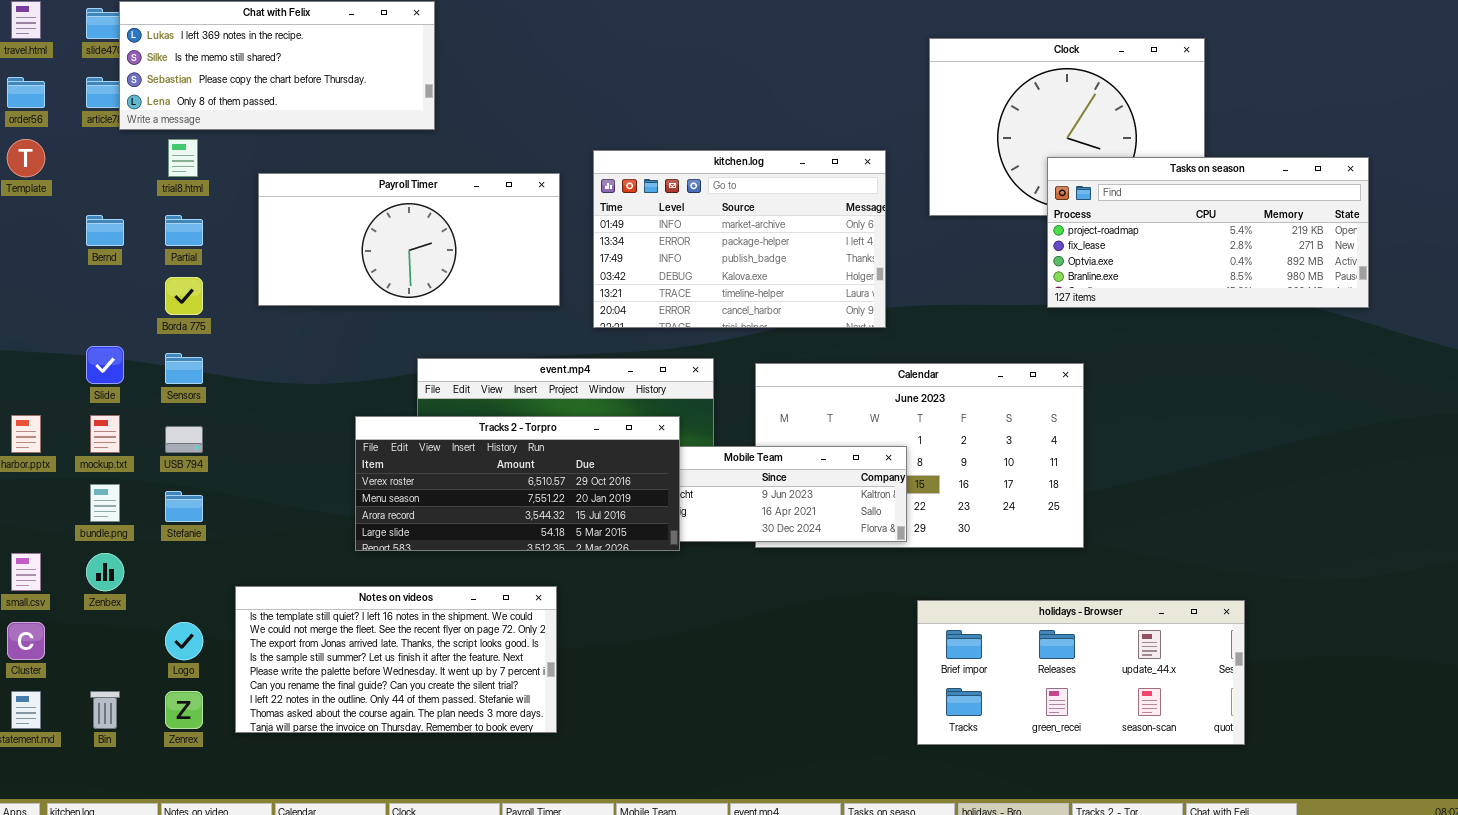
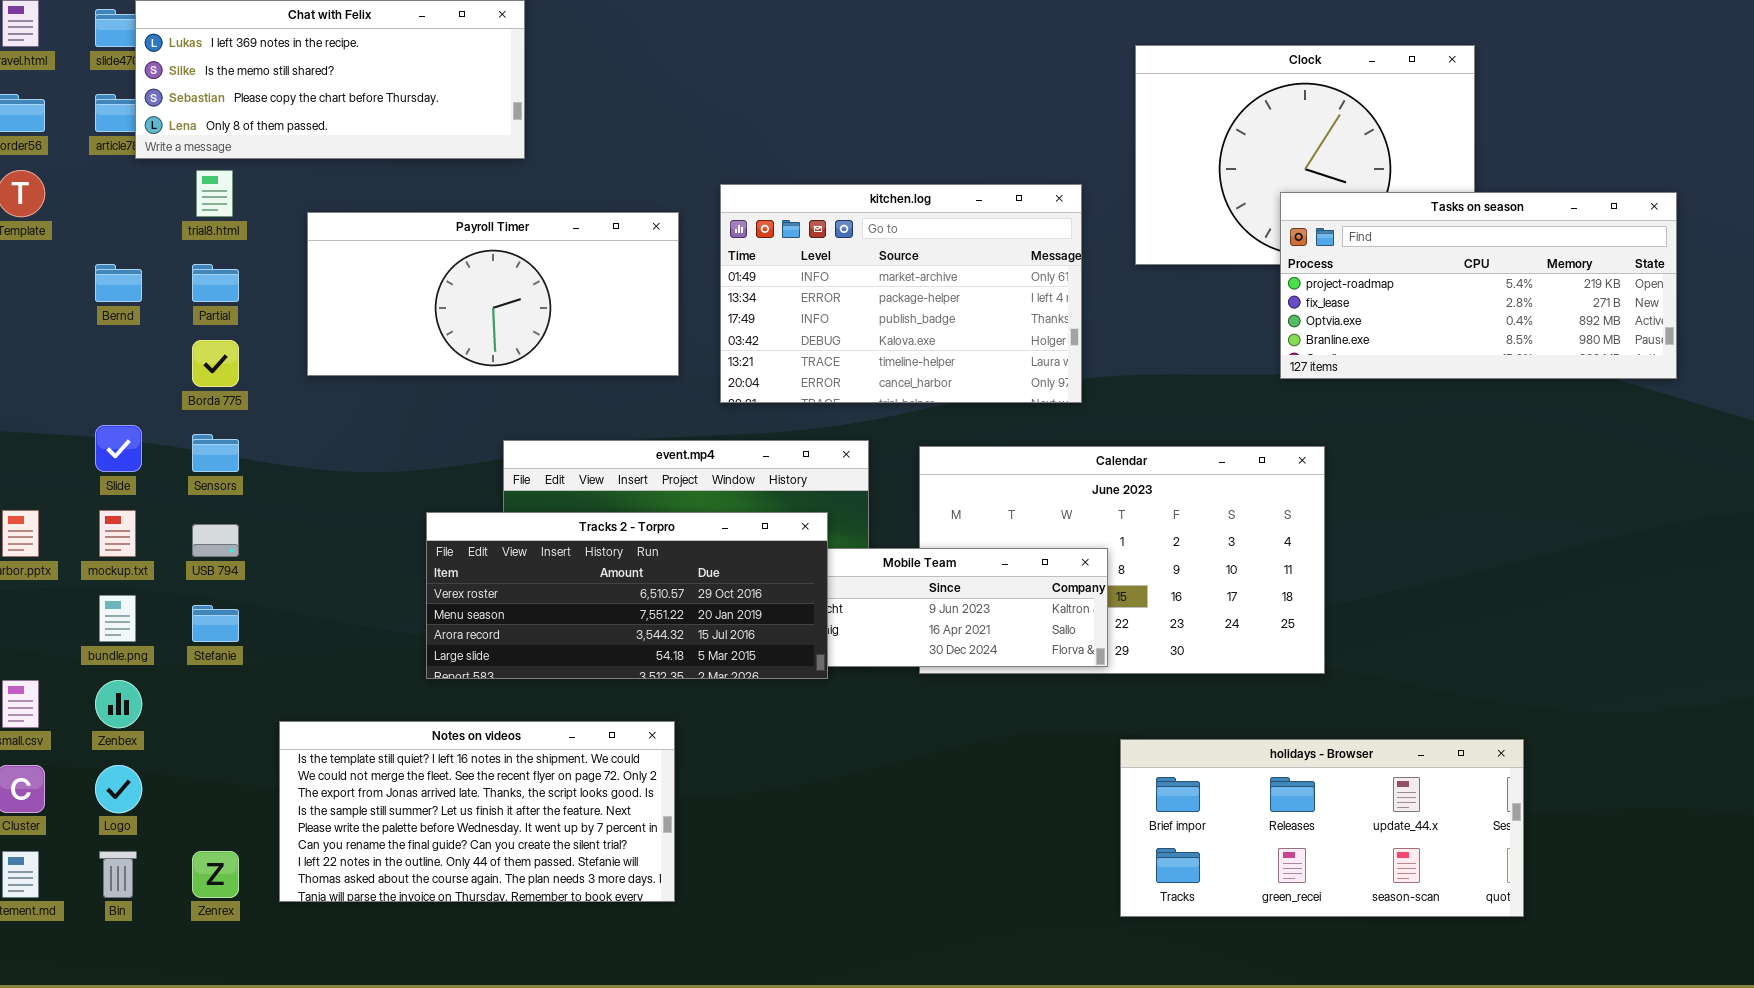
Logo: [165,622,203,660] -> [95,765,142,813], moved

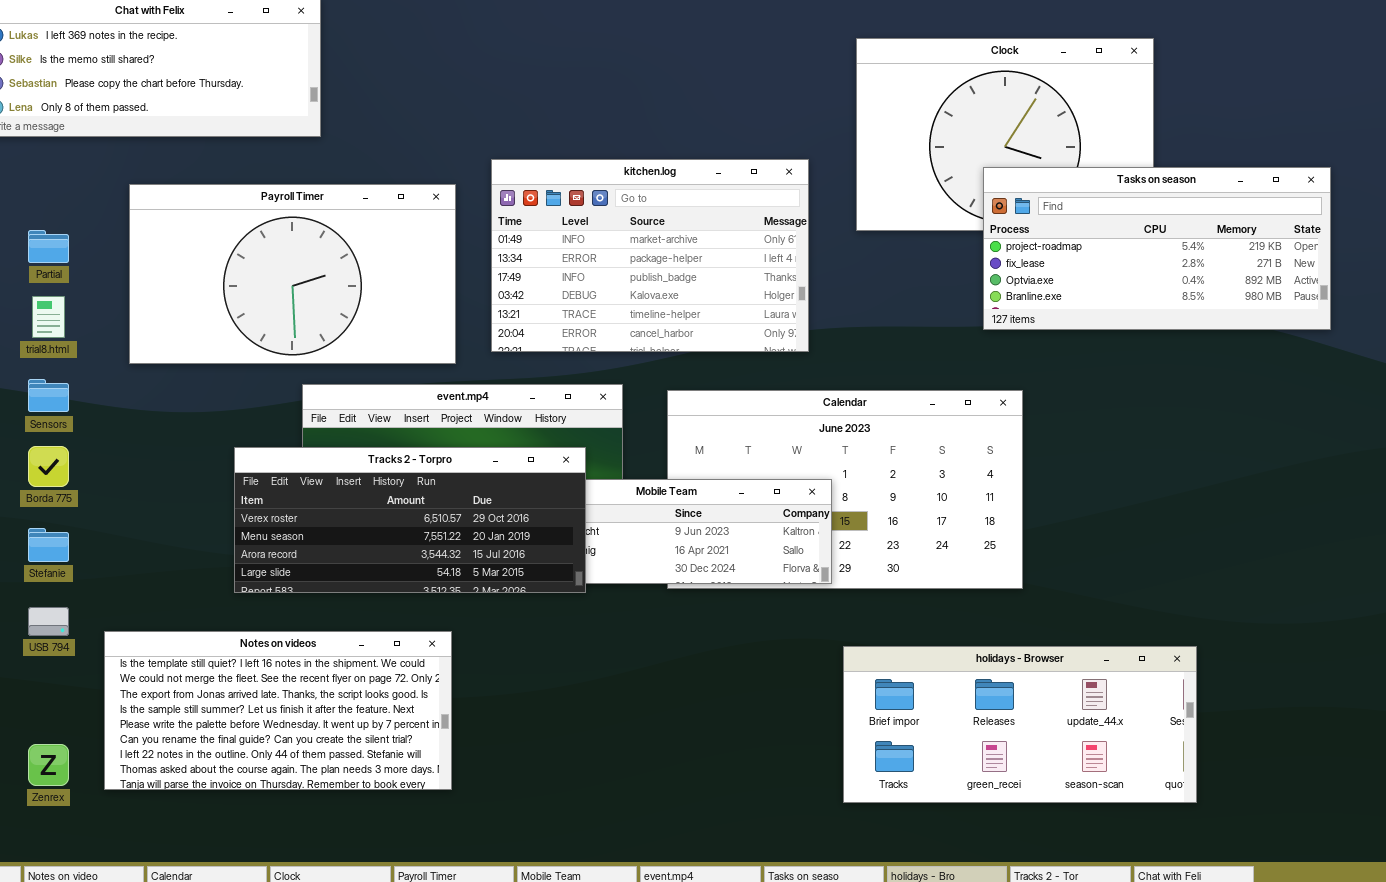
trial8.html: [196,170,233,217] -> [32,296,65,338], moved
Payroll Timer: [307,212,679,376] -> [129,184,456,364], resized
Borda 775: [192,340,239,387] -> [28,446,69,487], moved
USB 794: [192,524,239,557] -> [28,607,69,636], moved

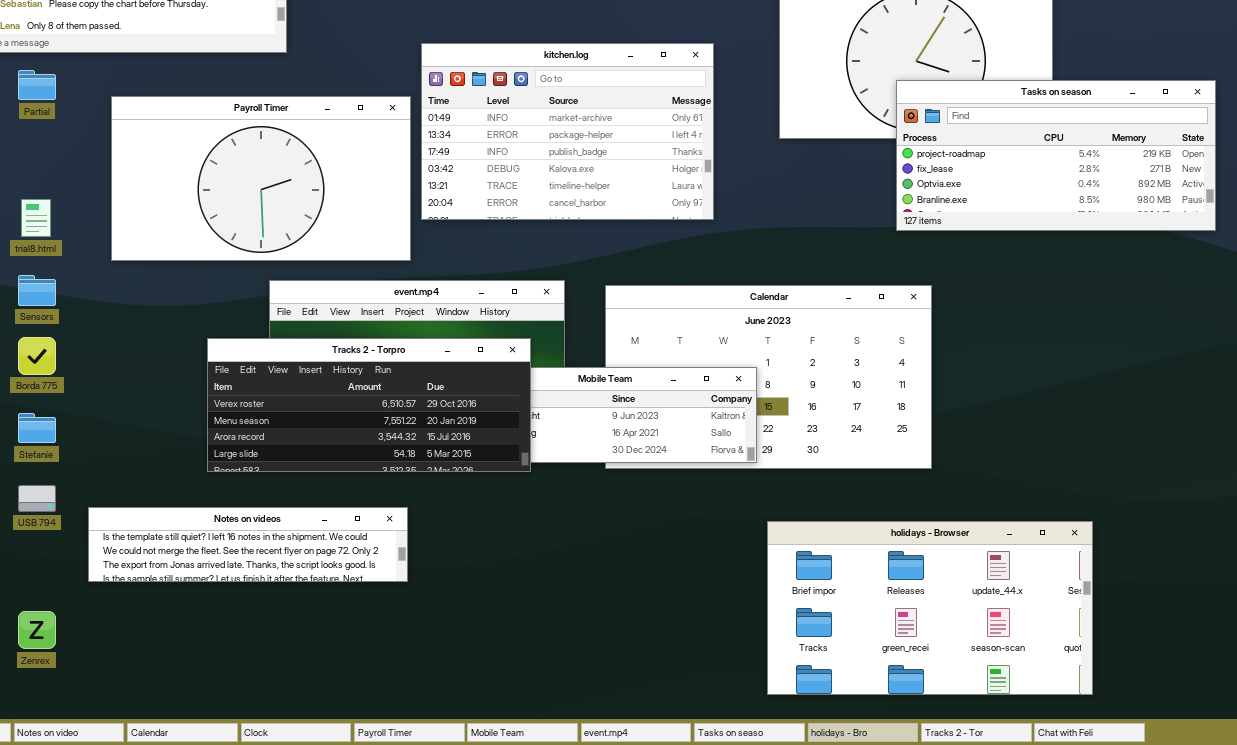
kitchen.log: [491,159,809,352] -> [421,43,714,220], moved
Partial: [28,230,69,263] -> [18,70,56,100], moved
Notes on videos: [104,631,452,790] -> [88,507,408,582], resized
holidays - Browser: [843,646,1197,803] -> [767,521,1093,695], resized

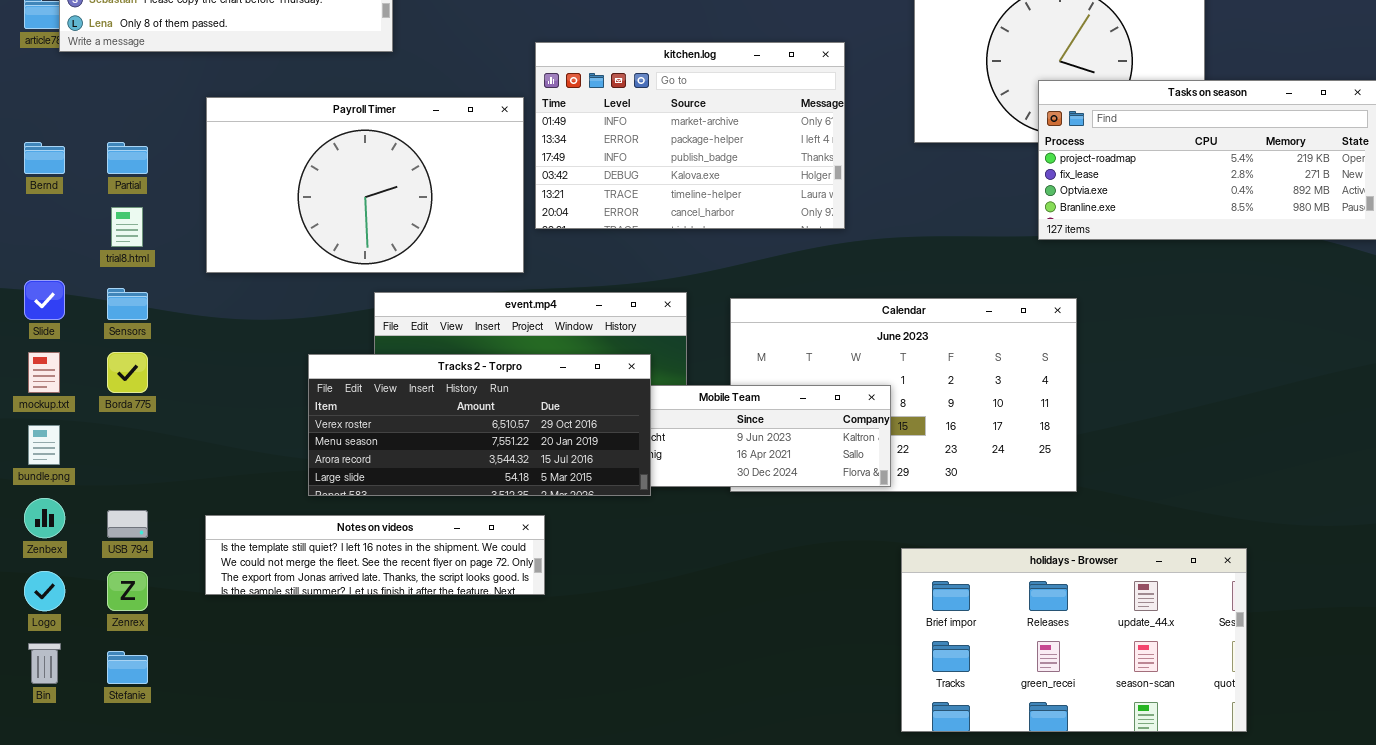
Partial: [18,70,56,100] -> [107,142,148,174], moved
Stefanie: [18,413,56,443] -> [107,651,148,684], moved
Notes on videos: [88,507,408,582] -> [205,515,545,595], moved
Zenrex: [18,611,56,649] -> [107,571,148,611], moved

